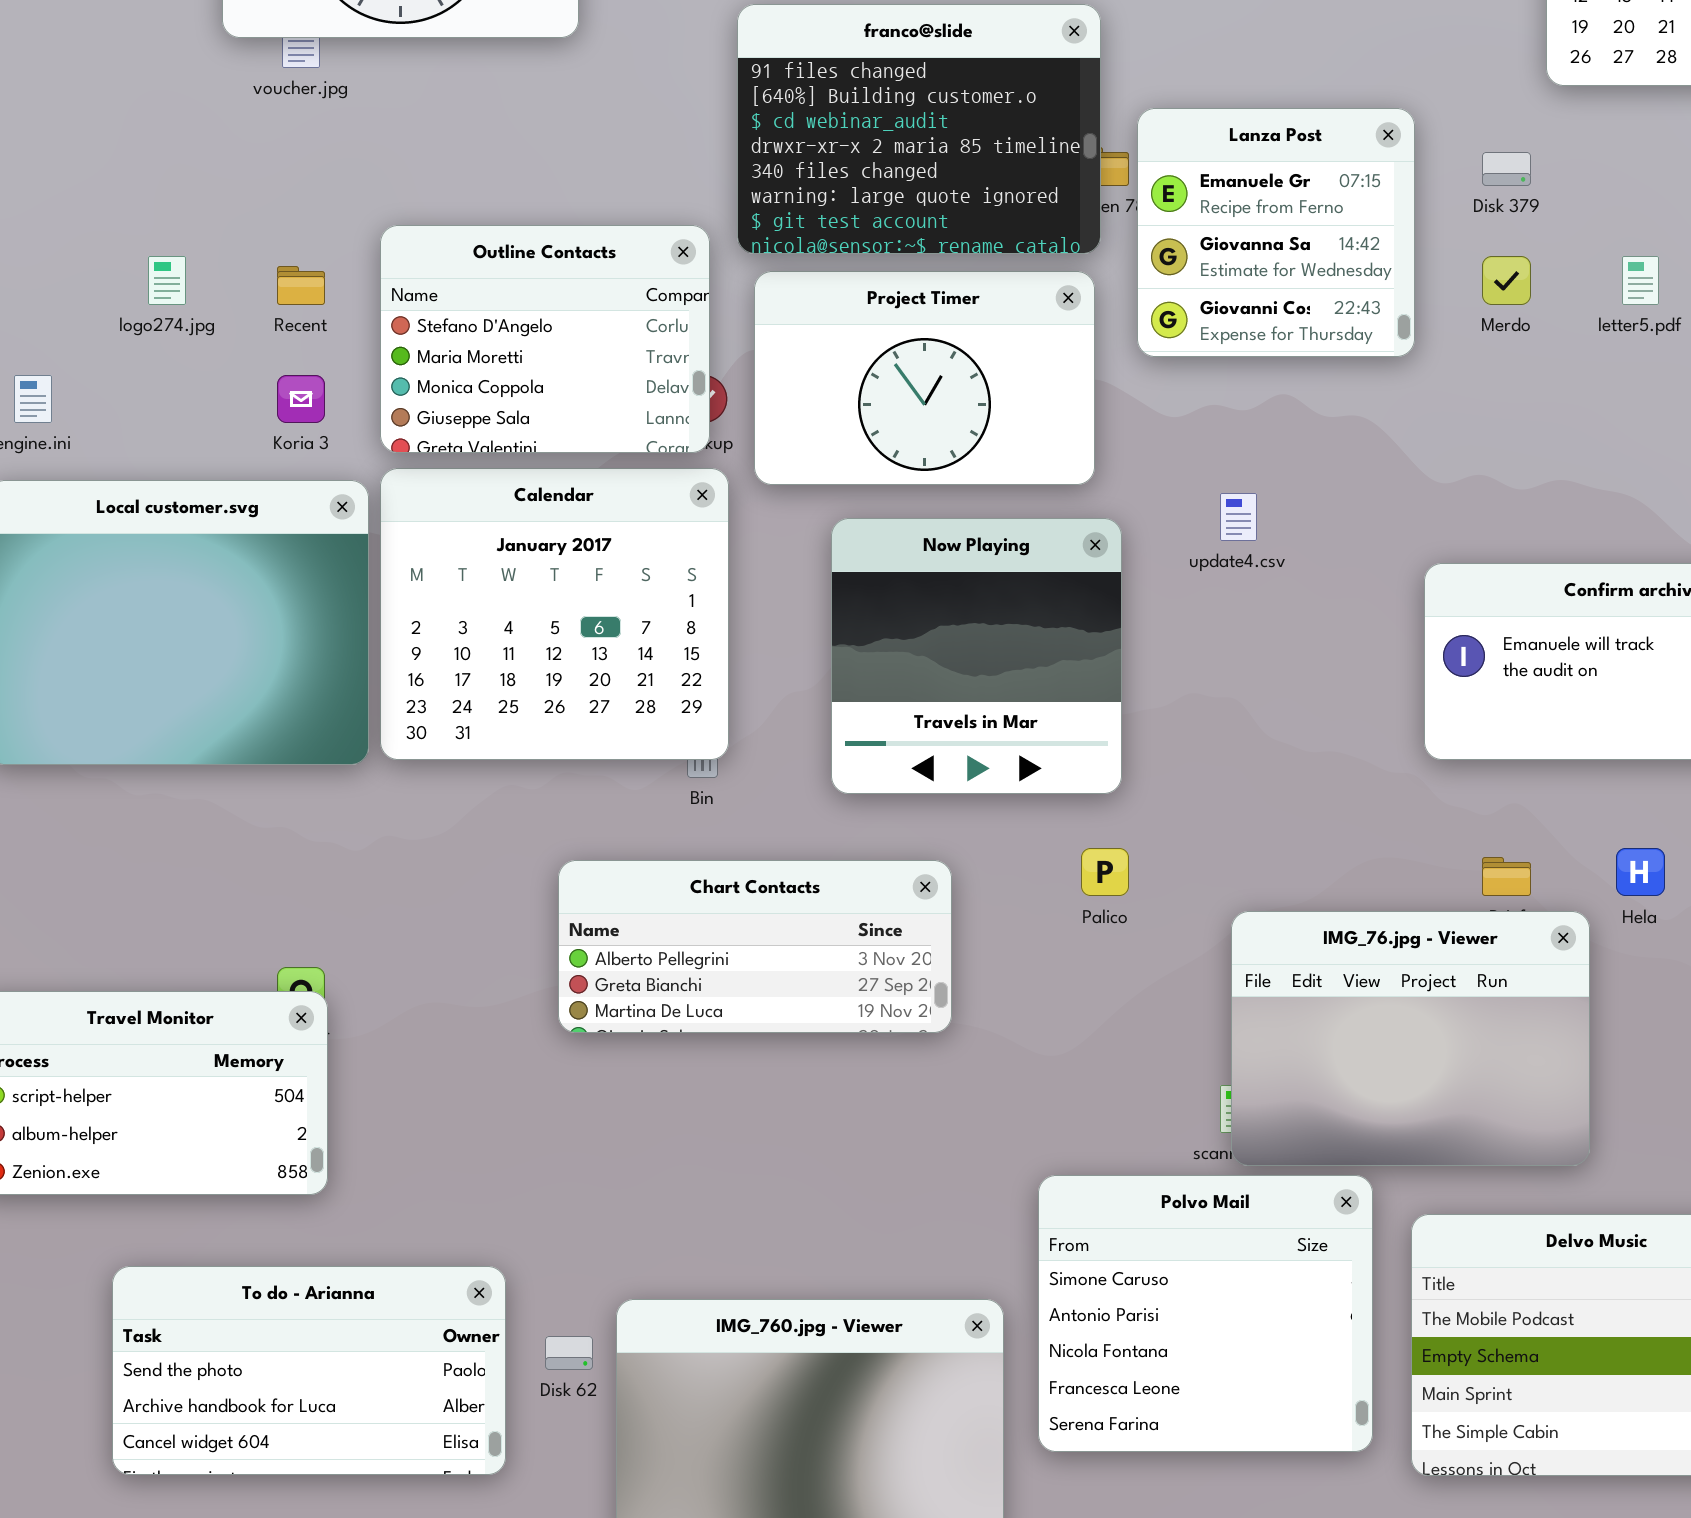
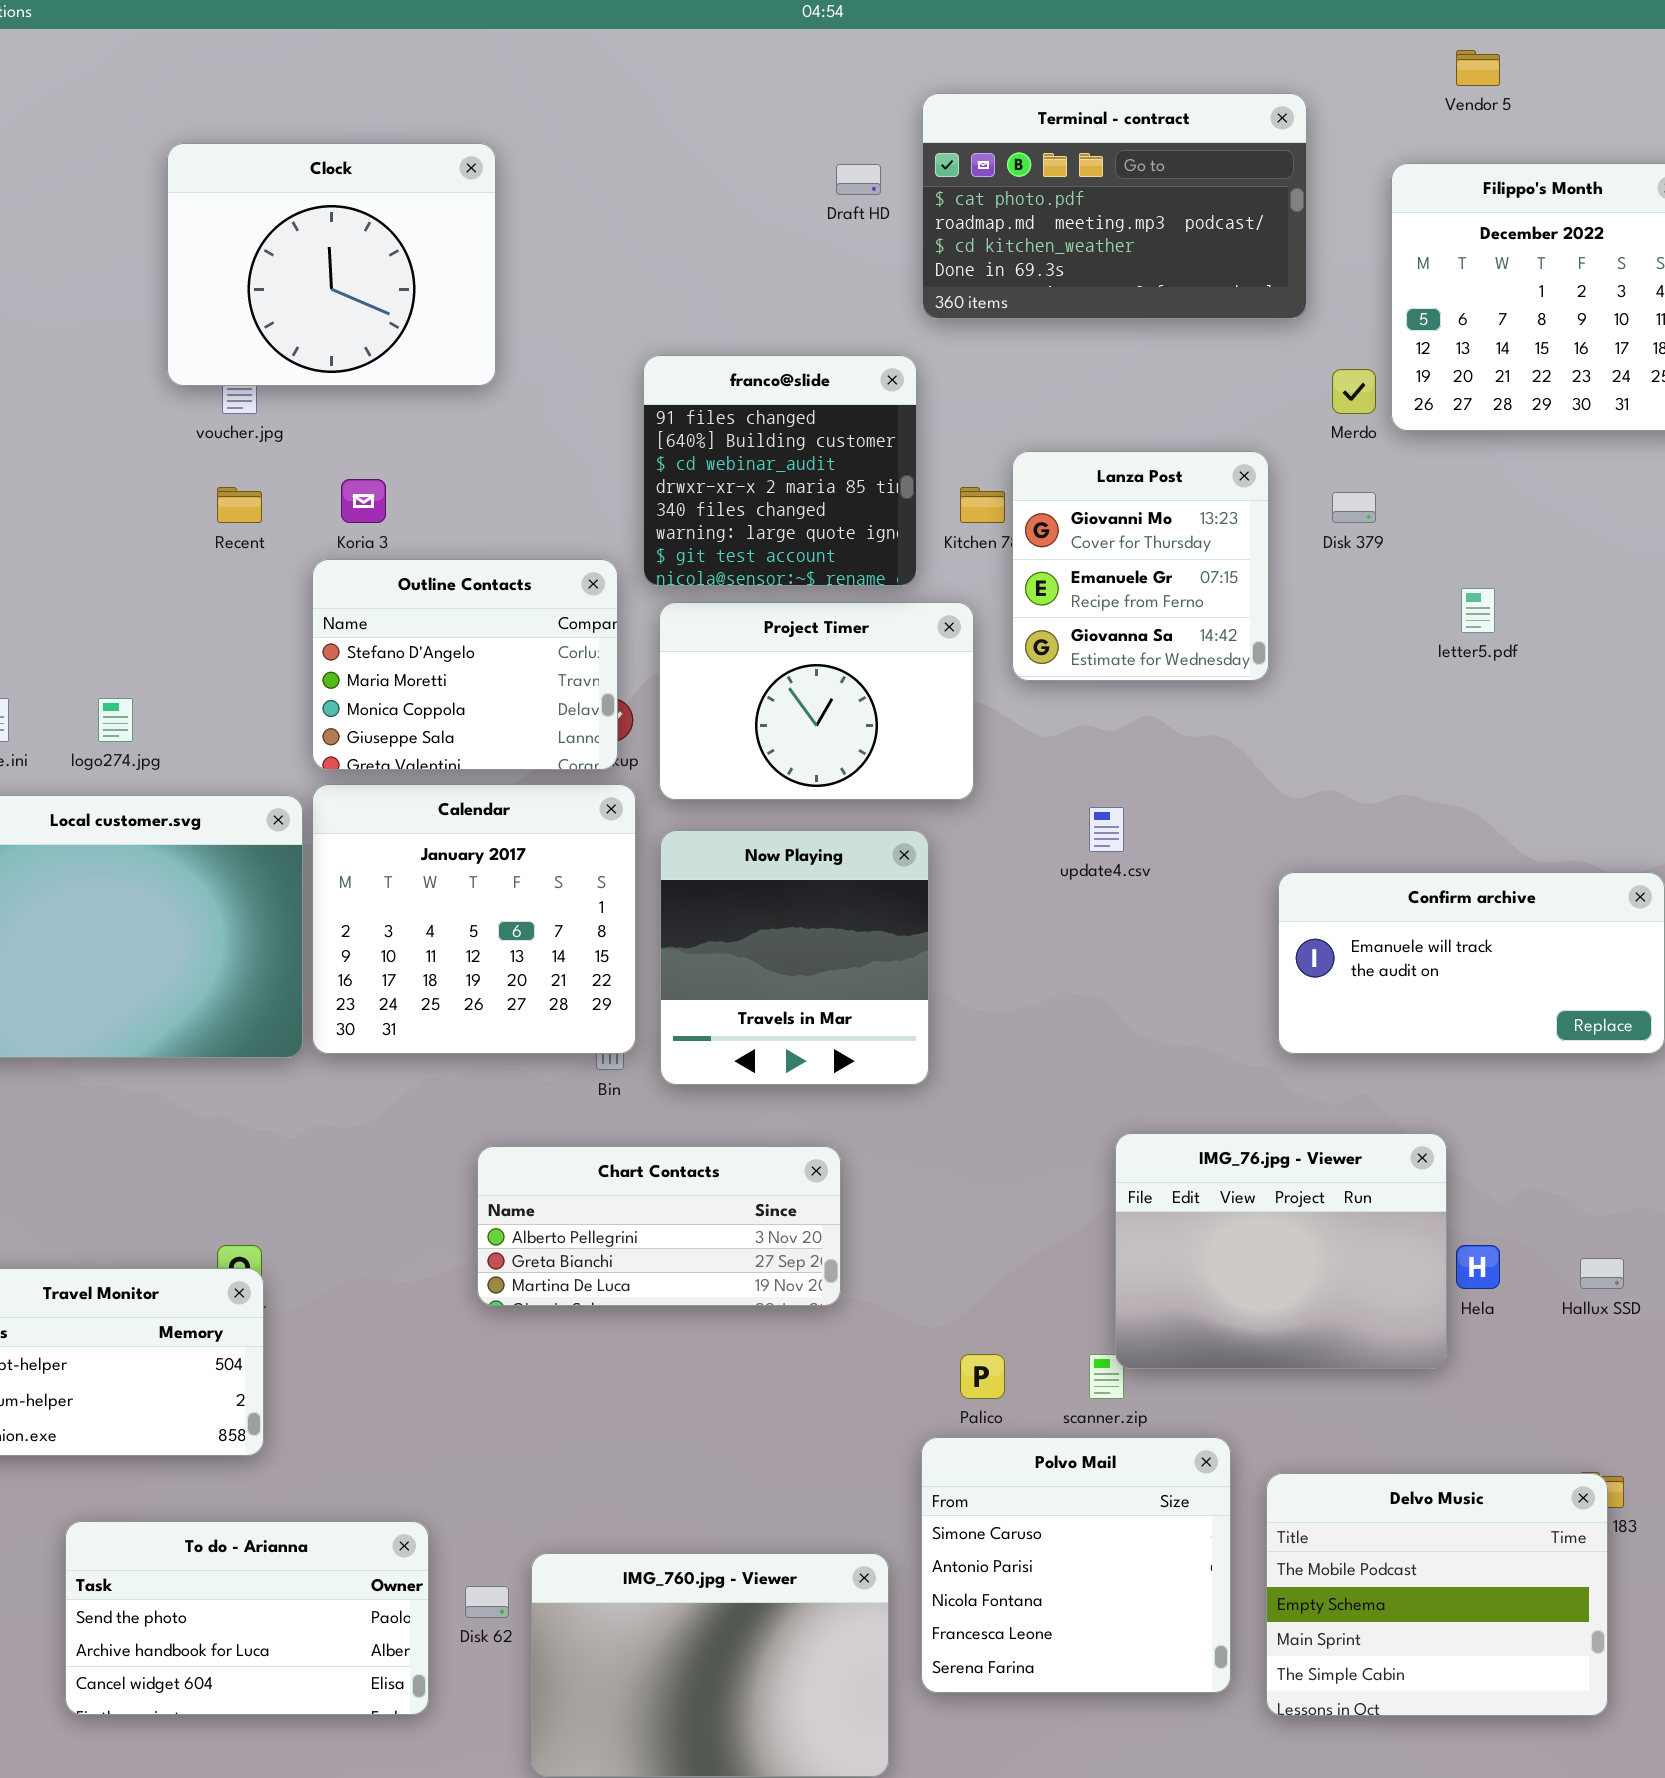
franco@slide: [737,4,1101,254] -> [643,355,917,586], resized
Lanza Post: [1137,108,1415,357] -> [1012,451,1269,681], scrolled up 1 row
logo274.jpg: [148,256,186,305] -> [98,698,133,742], moved
Merdo: [1482,256,1531,305] -> [1332,369,1376,414], moved
Recent: [277,266,325,305] -> [217,487,262,523], moved
Koria 3: [277,375,325,423] -> [341,479,386,523], moved
Now Playing: [831,518,1122,794] -> [660,830,929,1085], moved
Palico: [1081,848,1129,896] -> [960,1354,1005,1399], moved
Hela: [1616,848,1665,896] -> [1456,1245,1500,1289], moved
IMG_76.jpg - Viewer: [1231,911,1590,1166] -> [1115,1133,1447,1369], moved

